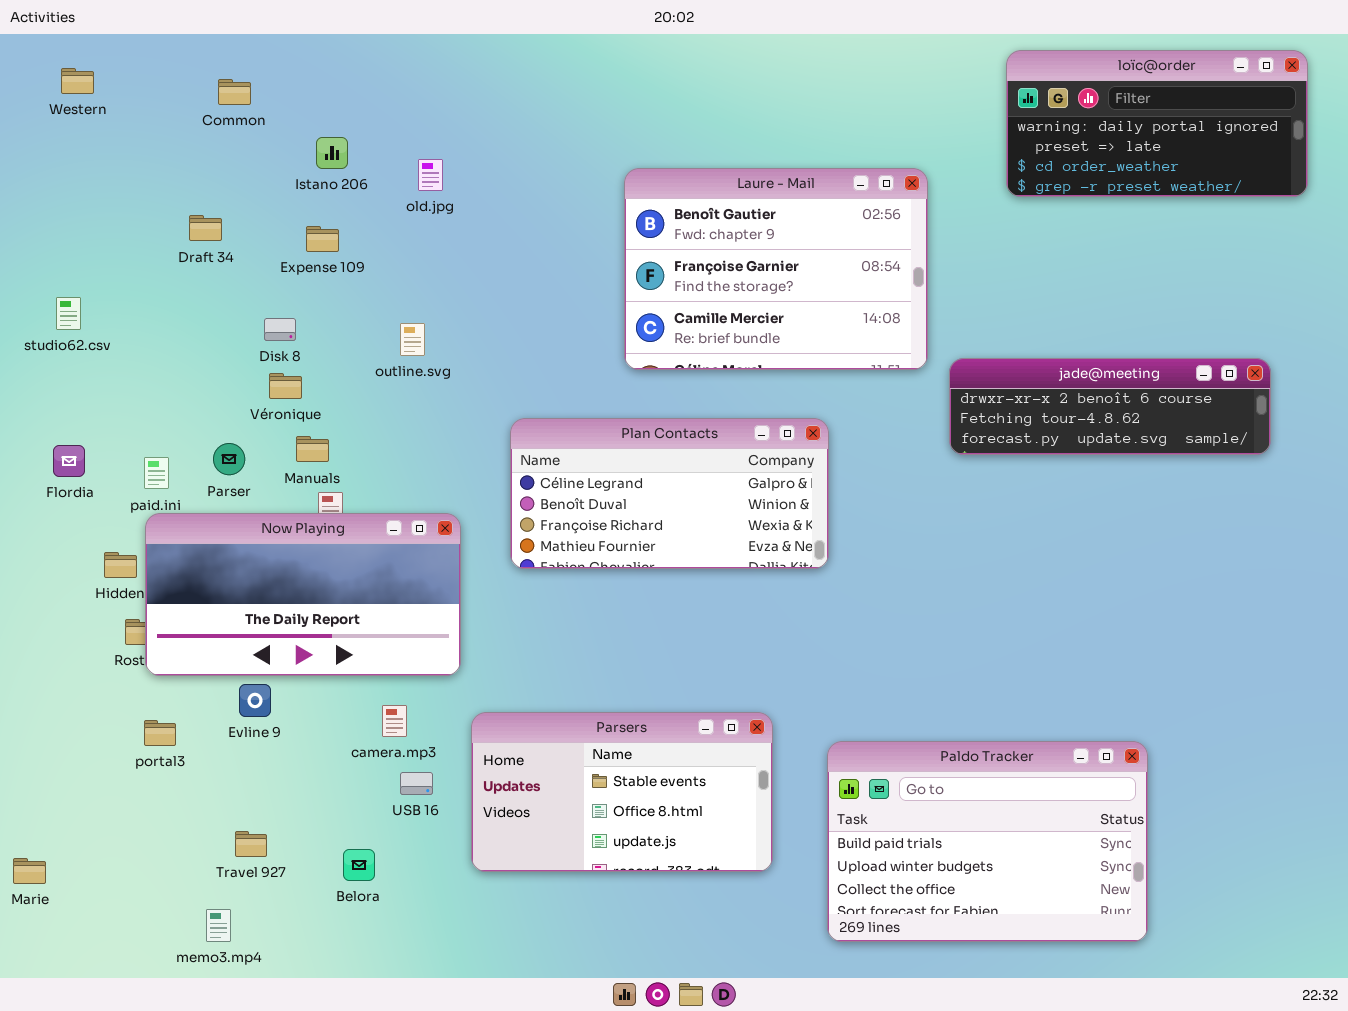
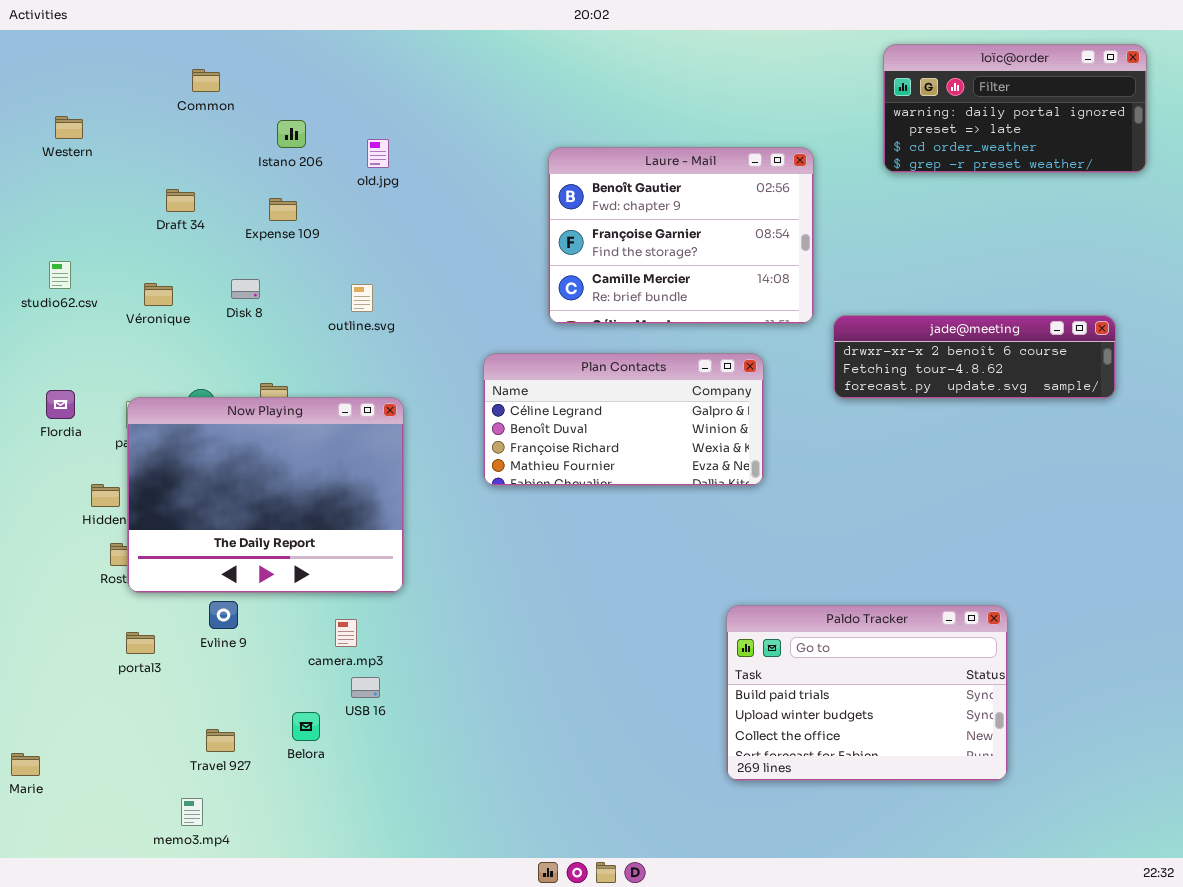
Western: [61,68,94,94] -> [55,116,83,139], moved
Véronique: [269,373,302,399] -> [144,283,173,306], moved
Plan Contacts: [510,418,829,569] -> [483,353,764,486], moved
Now Playing: [145,513,461,676] -> [127,397,404,593], resized
Parsers: [471,712,773,872] -> none, closed
Paldo Tracker: [827,741,1148,942] -> [726,605,1008,781], moved
Belora: [343,849,375,881] -> [292,712,320,741], moved

